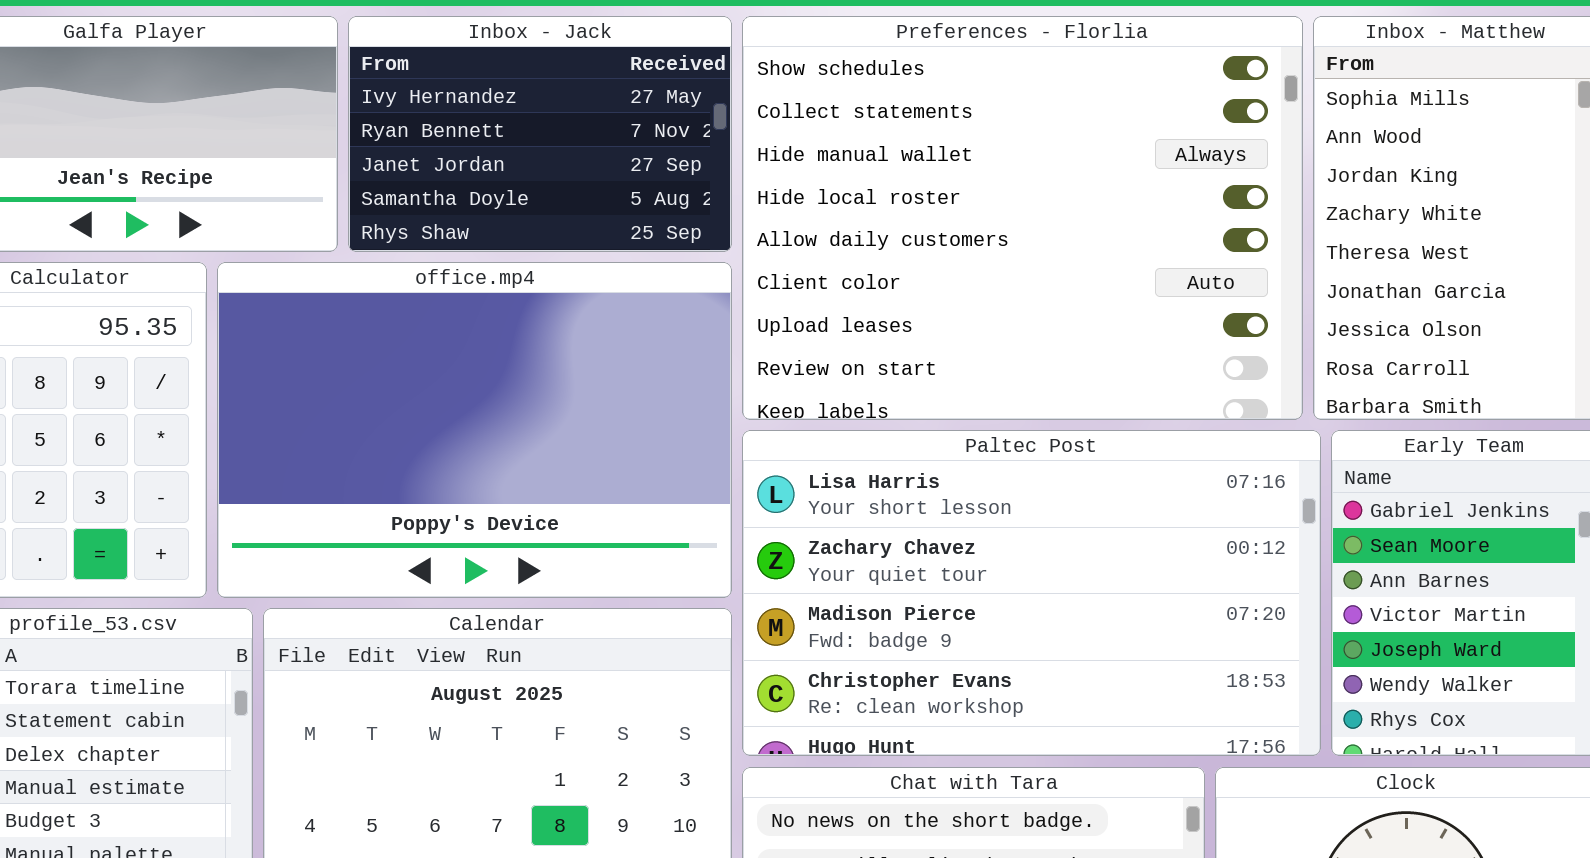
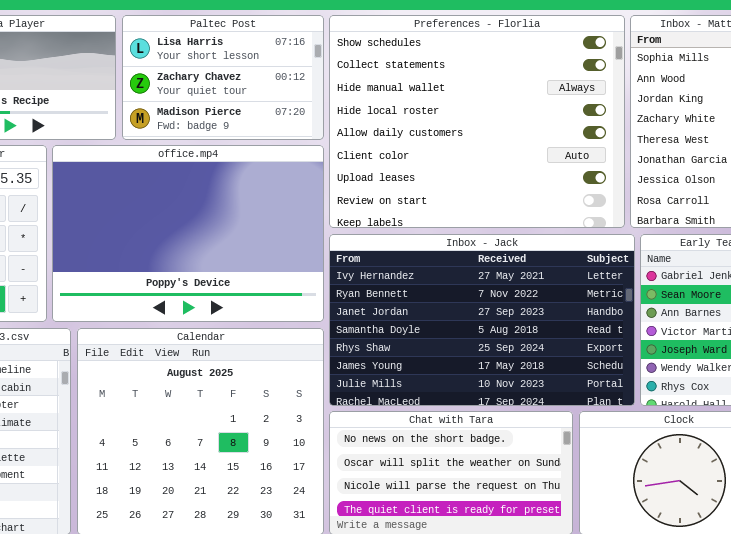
Inbox - Jack: [348,16,732,252] -> [329,234,635,406], moved, resized
Paltec Post: [742,430,1321,756] -> [122,15,324,140], moved, resized

